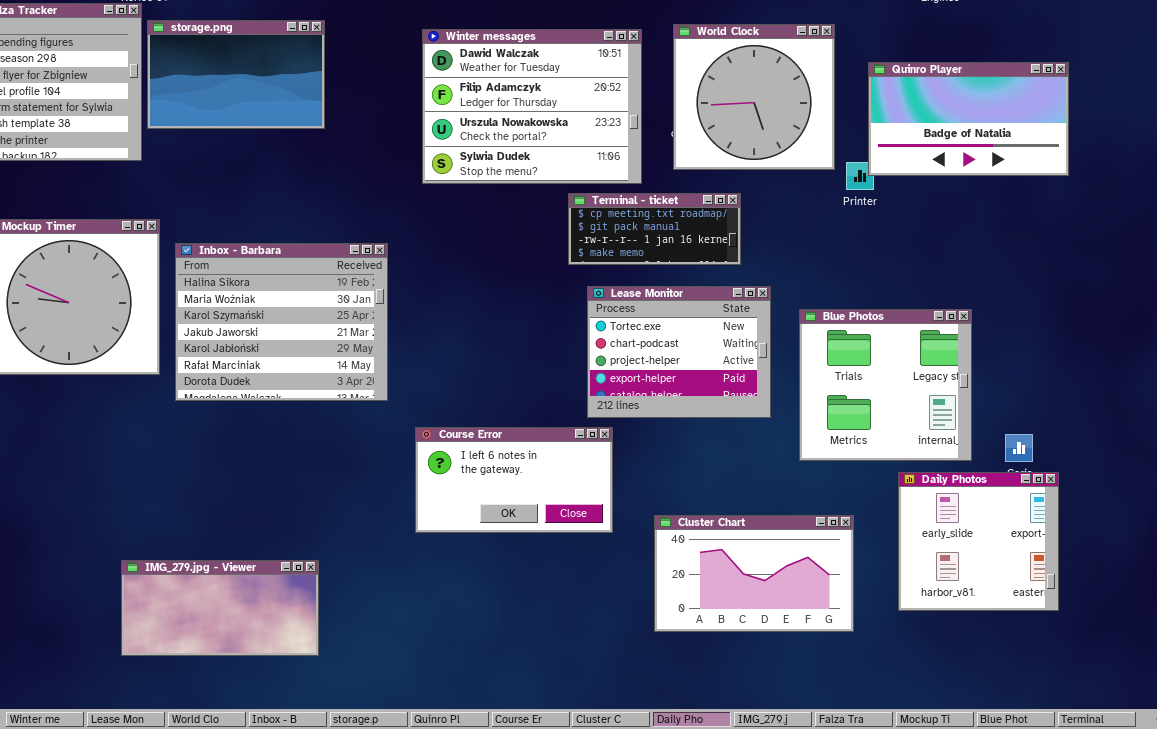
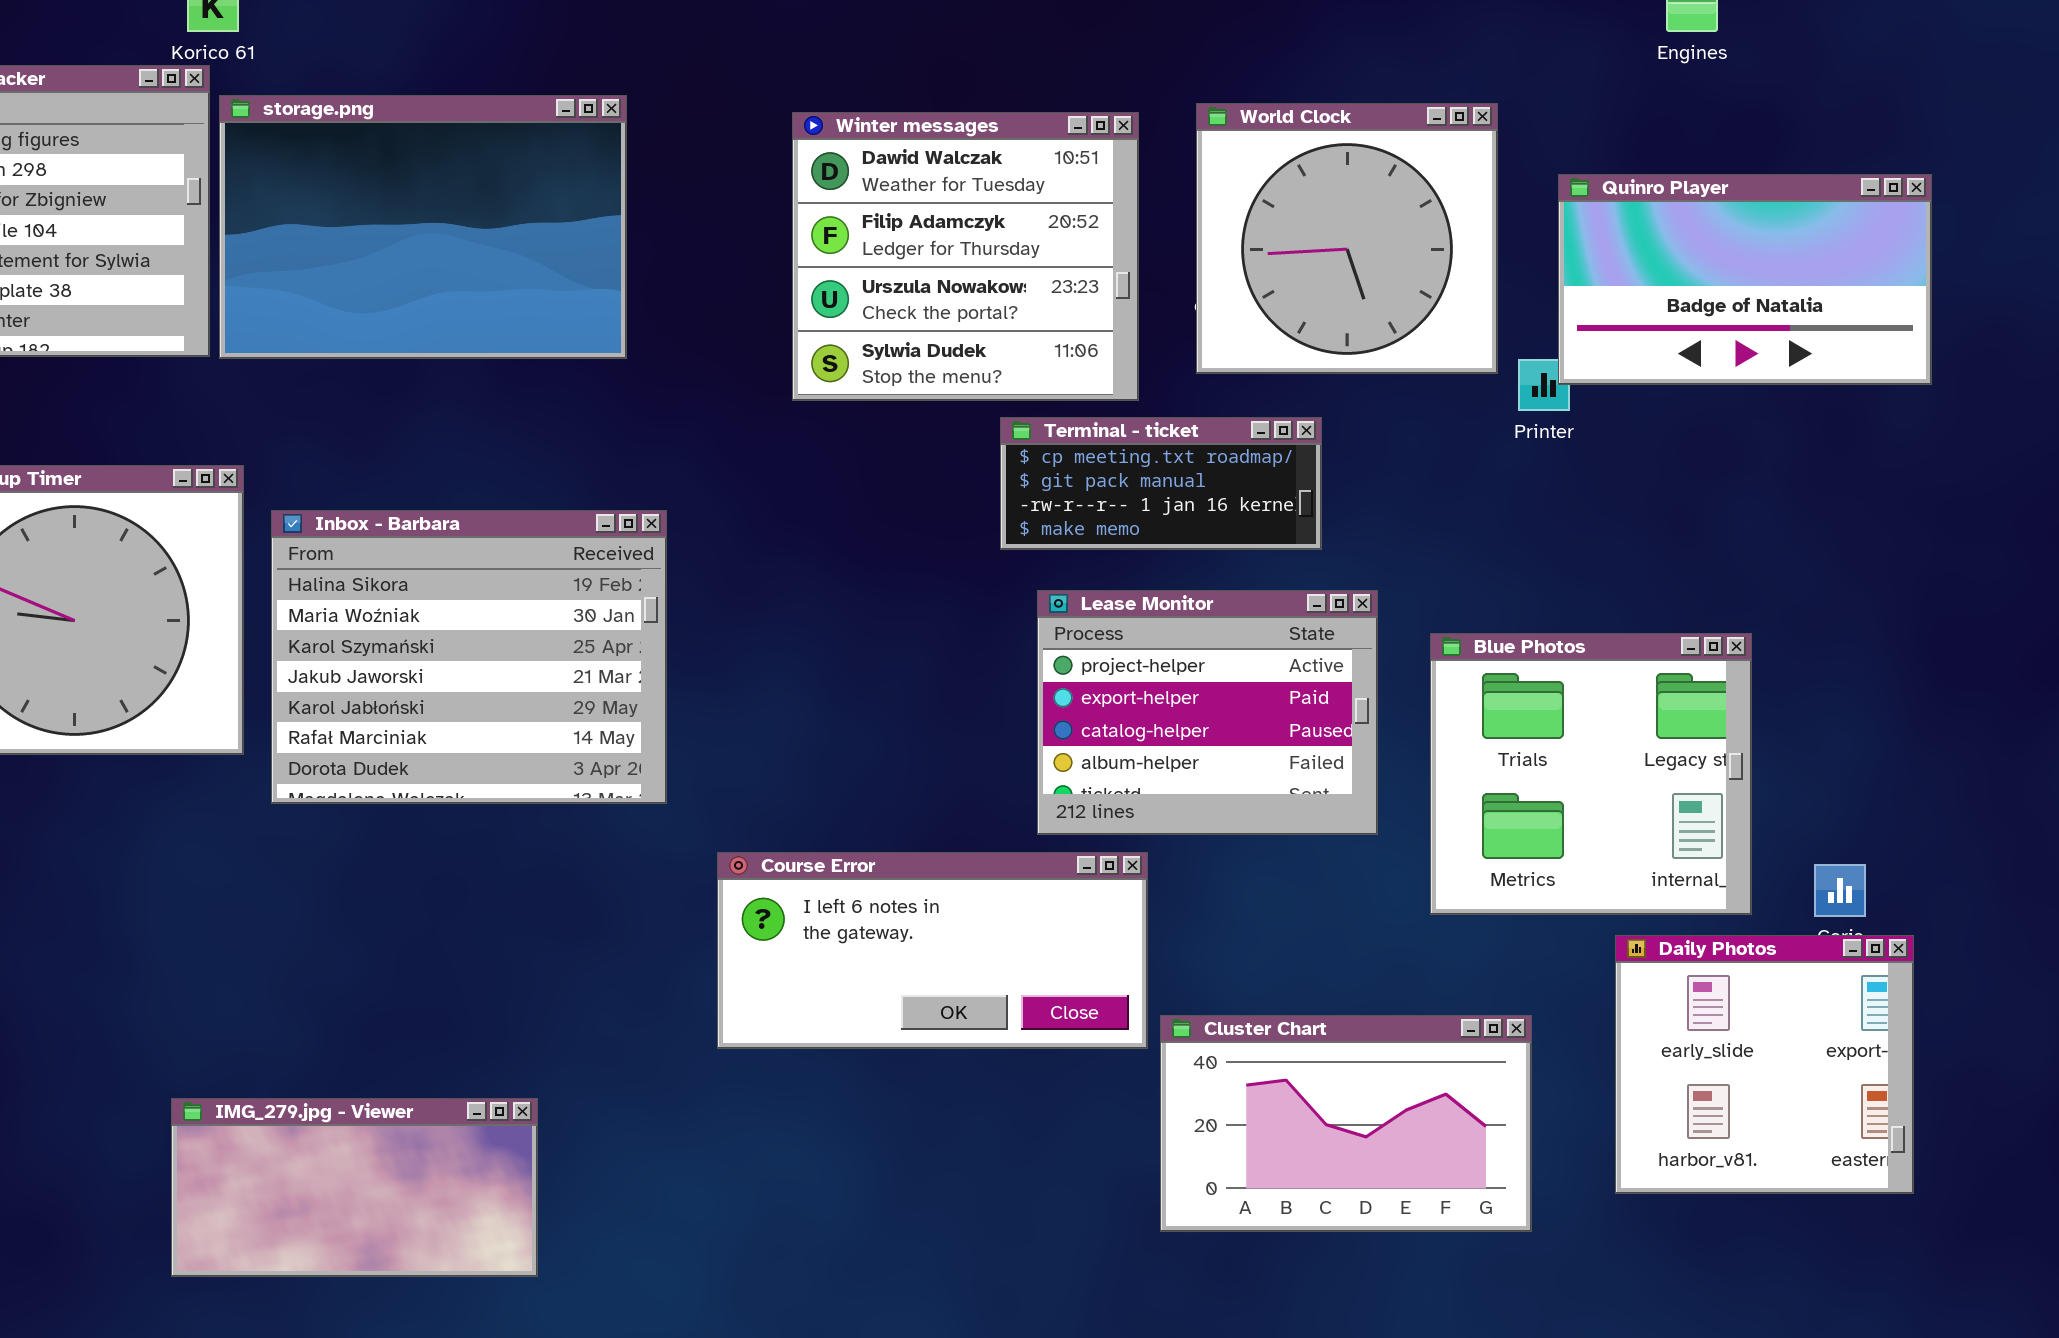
storage.png: [147,20,325,129] -> [219,95,627,359], resized
Winter messages: [422,29,642,184] -> [792,112,1139,401], resized
Lease Monitor: [587,286,771,418] -> [1037,590,1378,835], scrolled down 2 rows
Course Error: [415,427,613,533] -> [717,852,1148,1049], resized

